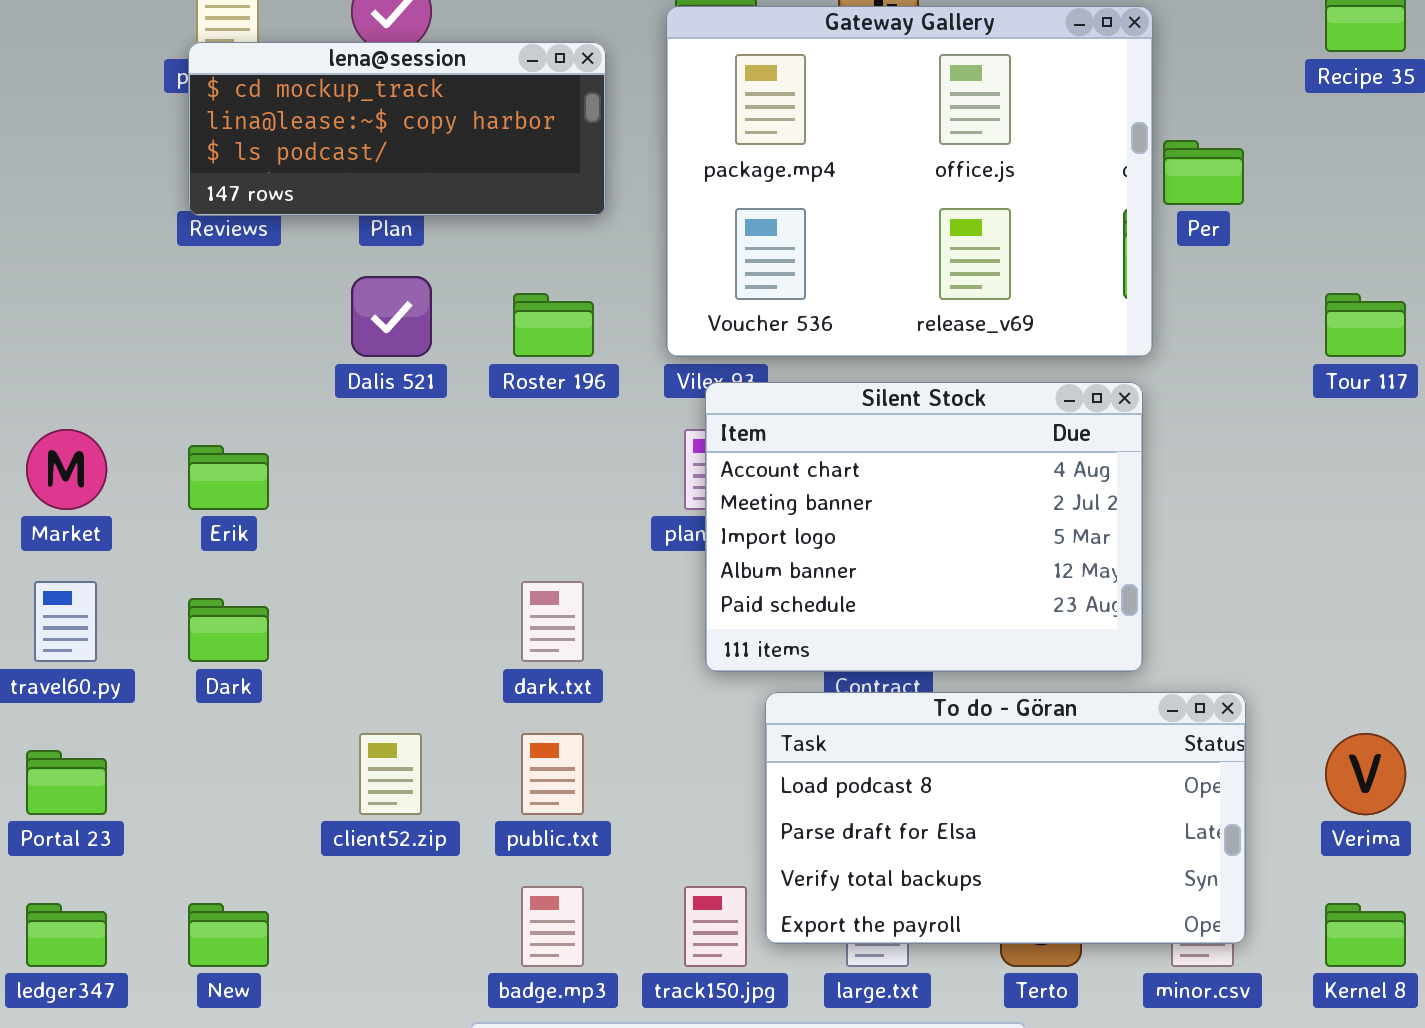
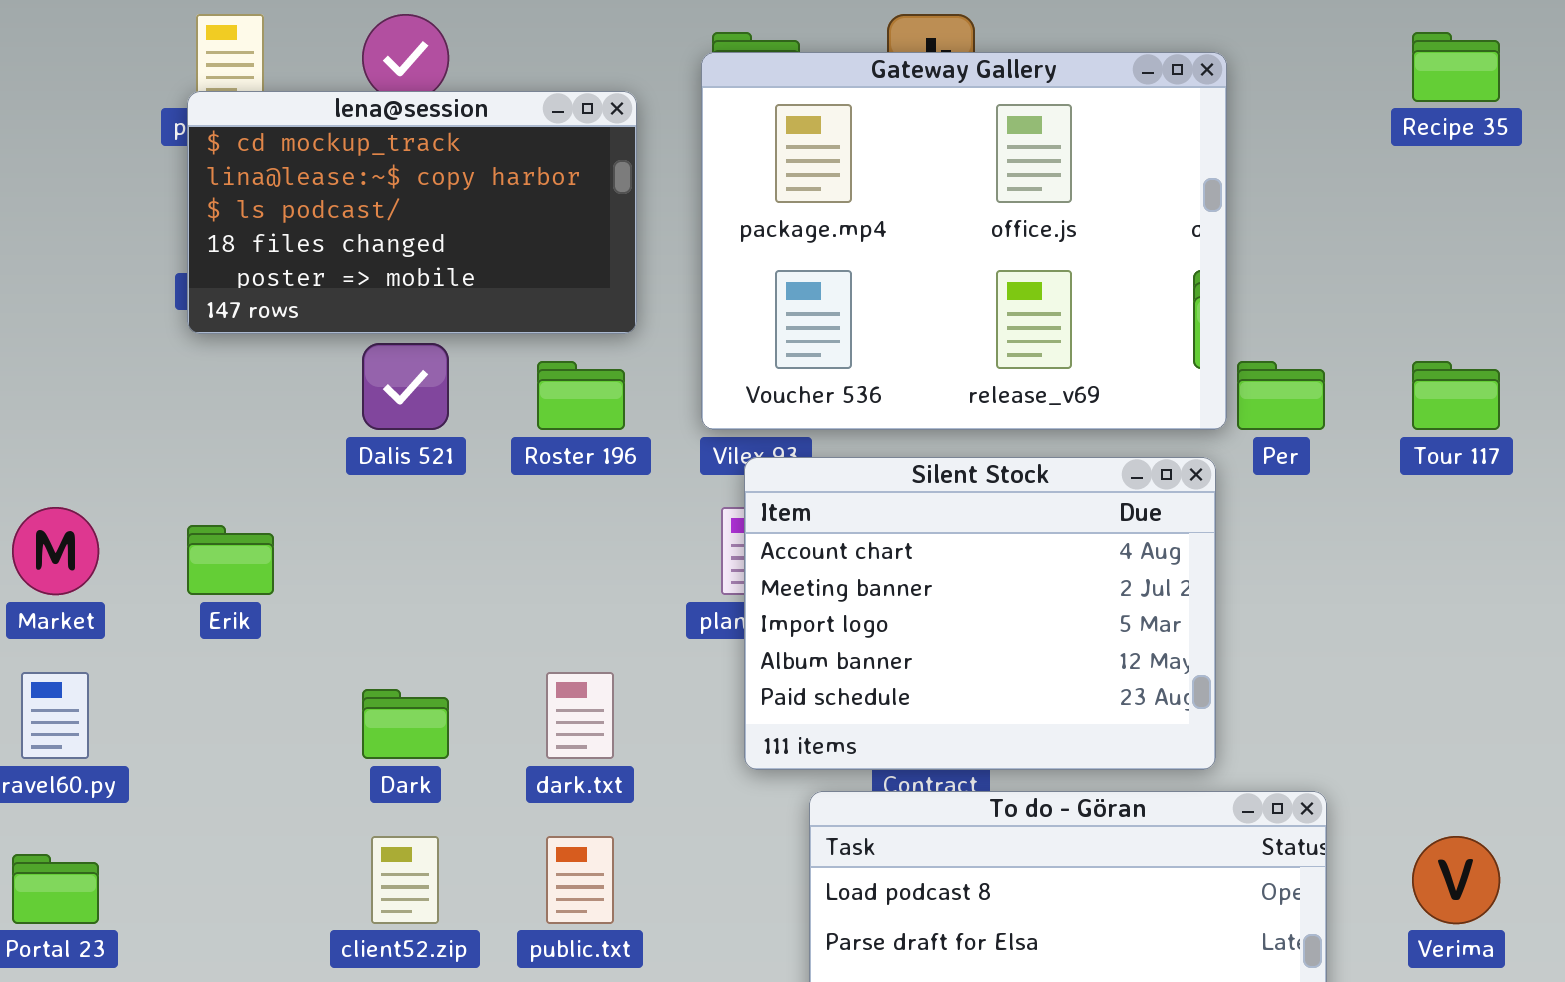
lena@session: [188,42,606,216] -> [187,91,637,334], resized
Per: [1163,140,1244,205] -> [1237,361,1325,430], moved
Dark: [188,598,269,662] -> [362,689,449,759], moved

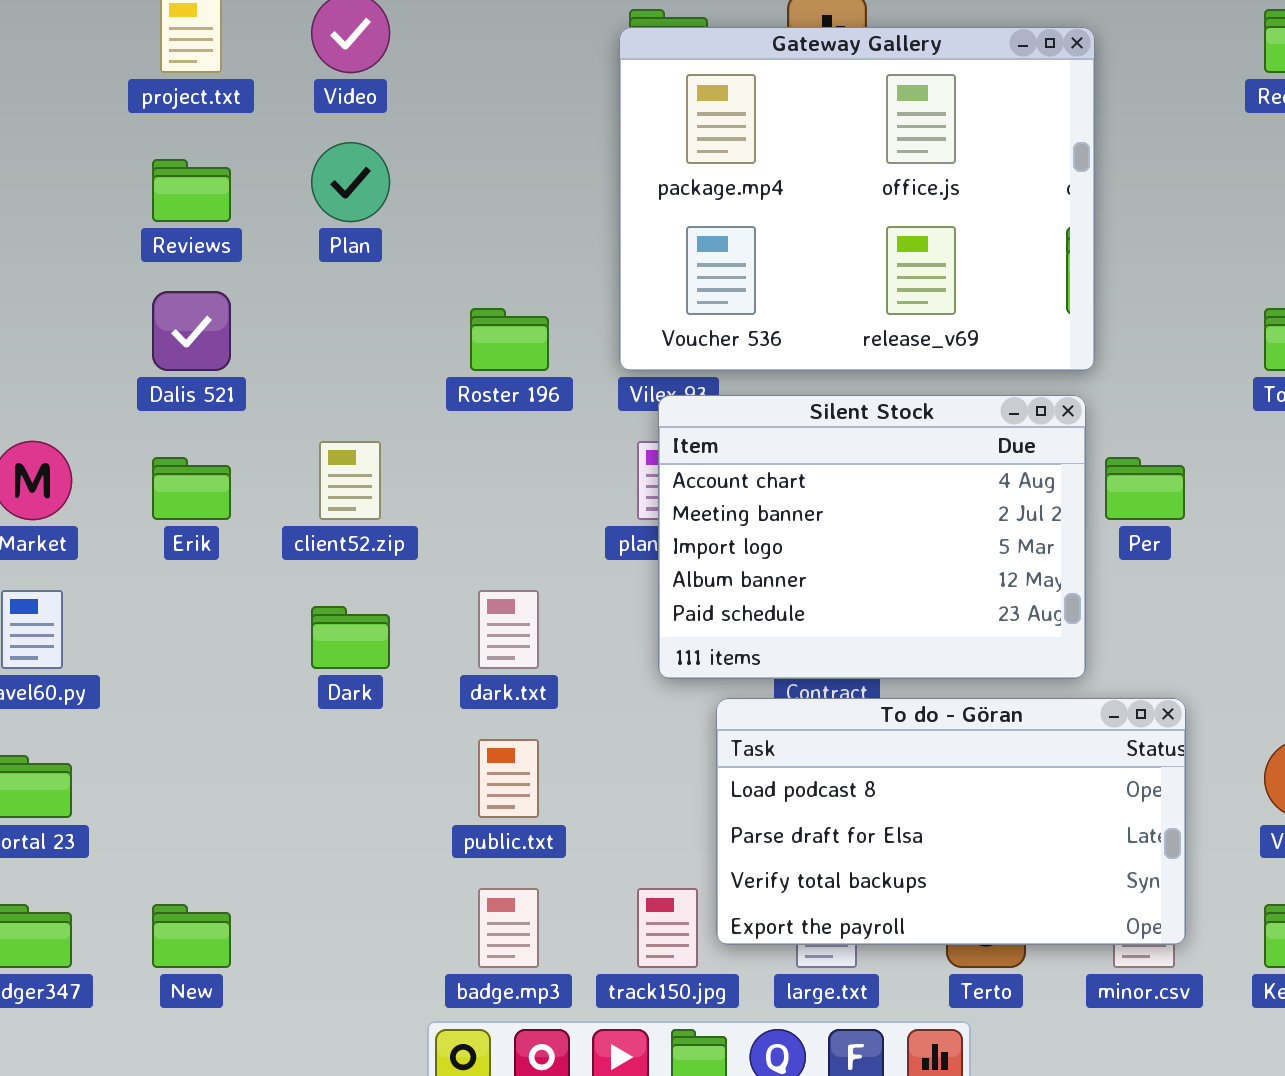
lena@session: [187,91,637,334] -> none, closed
Dalis 521: [362,343,449,430] -> [152,291,231,371], moved
Per: [1237,361,1325,430] -> [1105,457,1185,520], moved
client52.zip: [371,836,439,924] -> [319,441,381,520], moved

